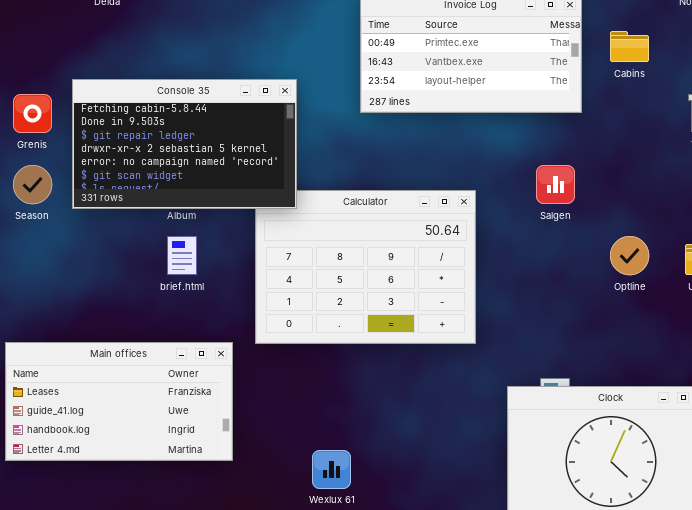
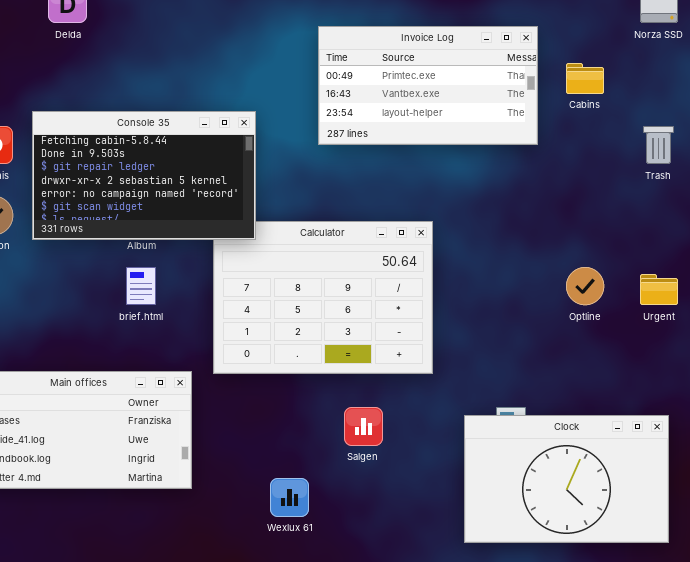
Salgen: [536,165,575,204] -> [344,407,383,446], moved

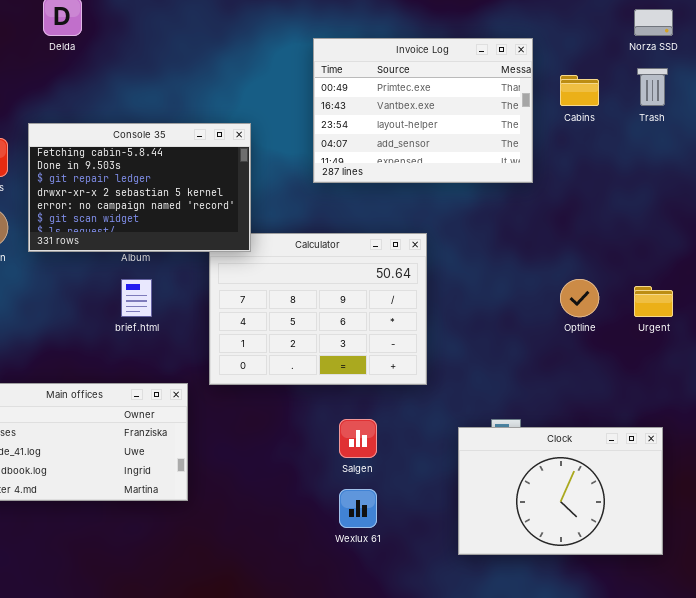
Invoice Log: [318,26,538,145] -> [313,38,533,183], resized
Trash: [643,126,674,164] -> [637,68,668,106], moved
Wexlux 61: [270,478,309,517] -> [339,489,377,528], moved

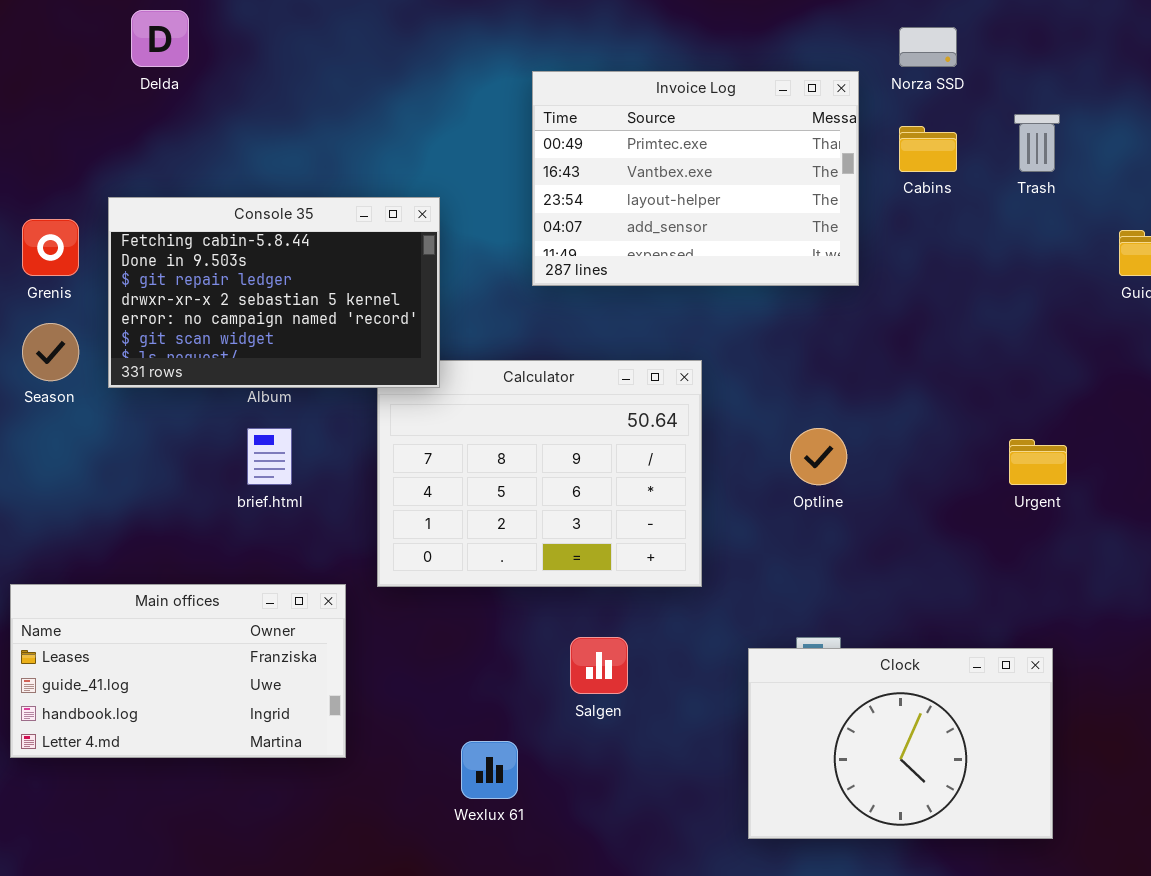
Norza SSD: [634,9,673,36] -> [899,27,957,67], moved
Optline: [560,279,599,317] -> [790,428,847,485], moved
Wexlux 61: [339,489,377,528] -> [461,741,518,799], moved

